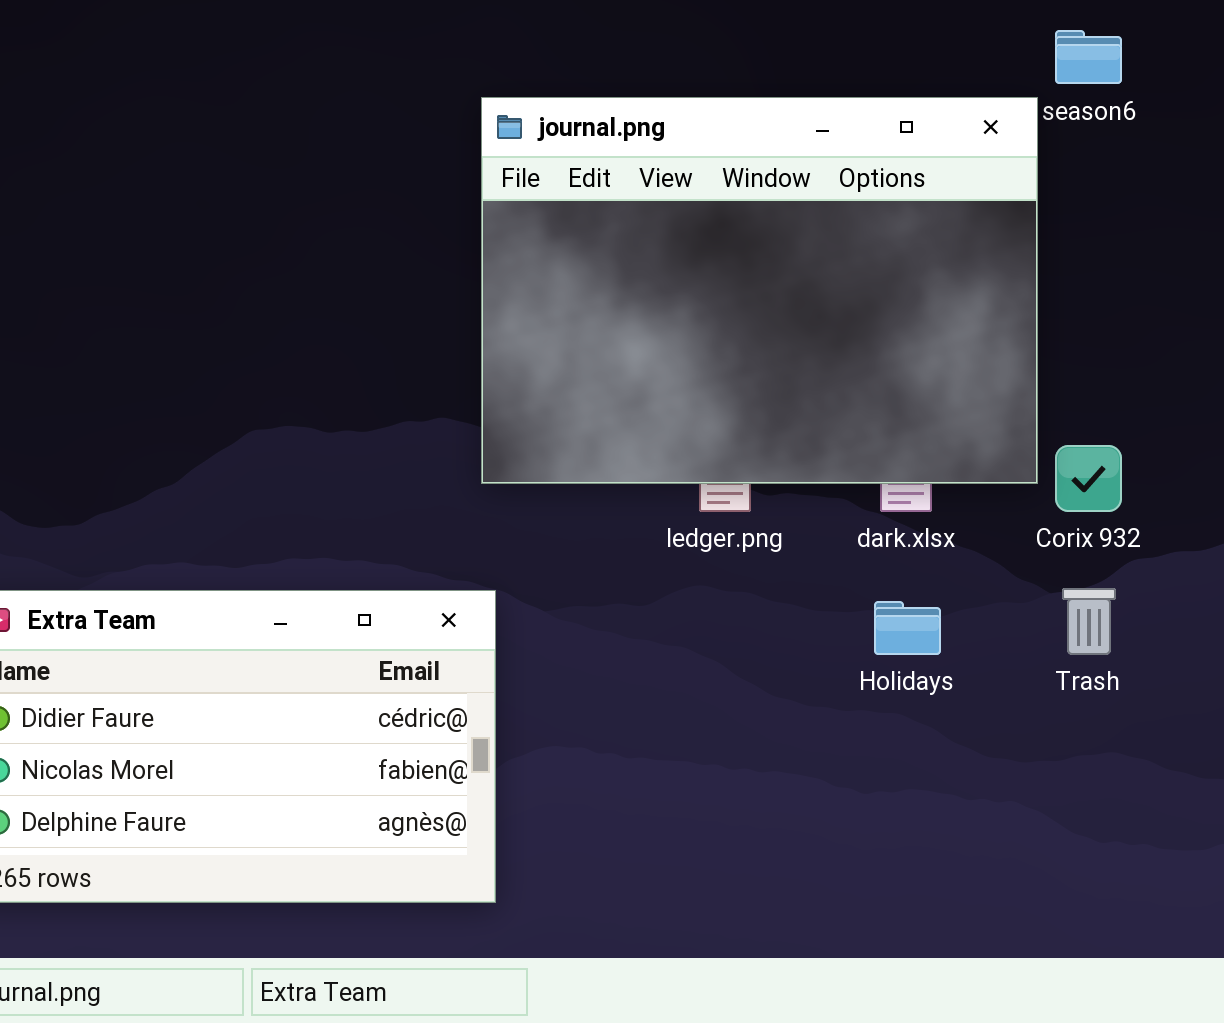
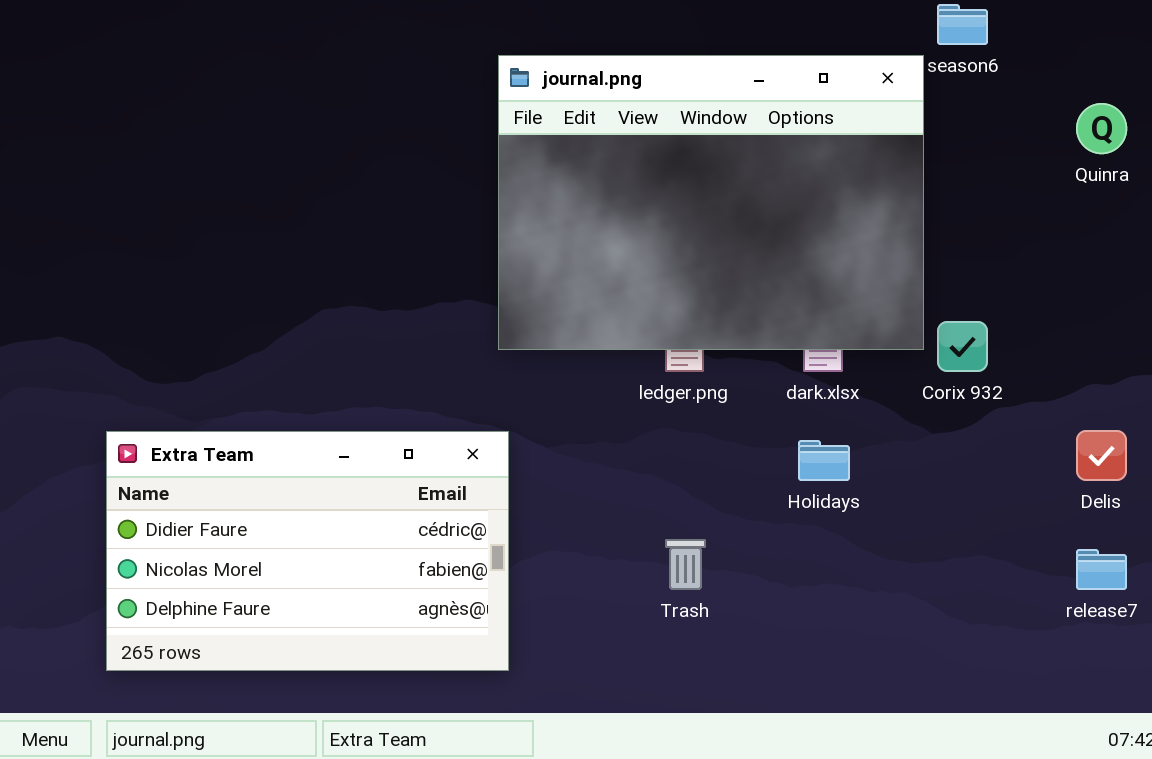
Trash: [1062,588,1116,655] -> [665,539,706,590], moved

